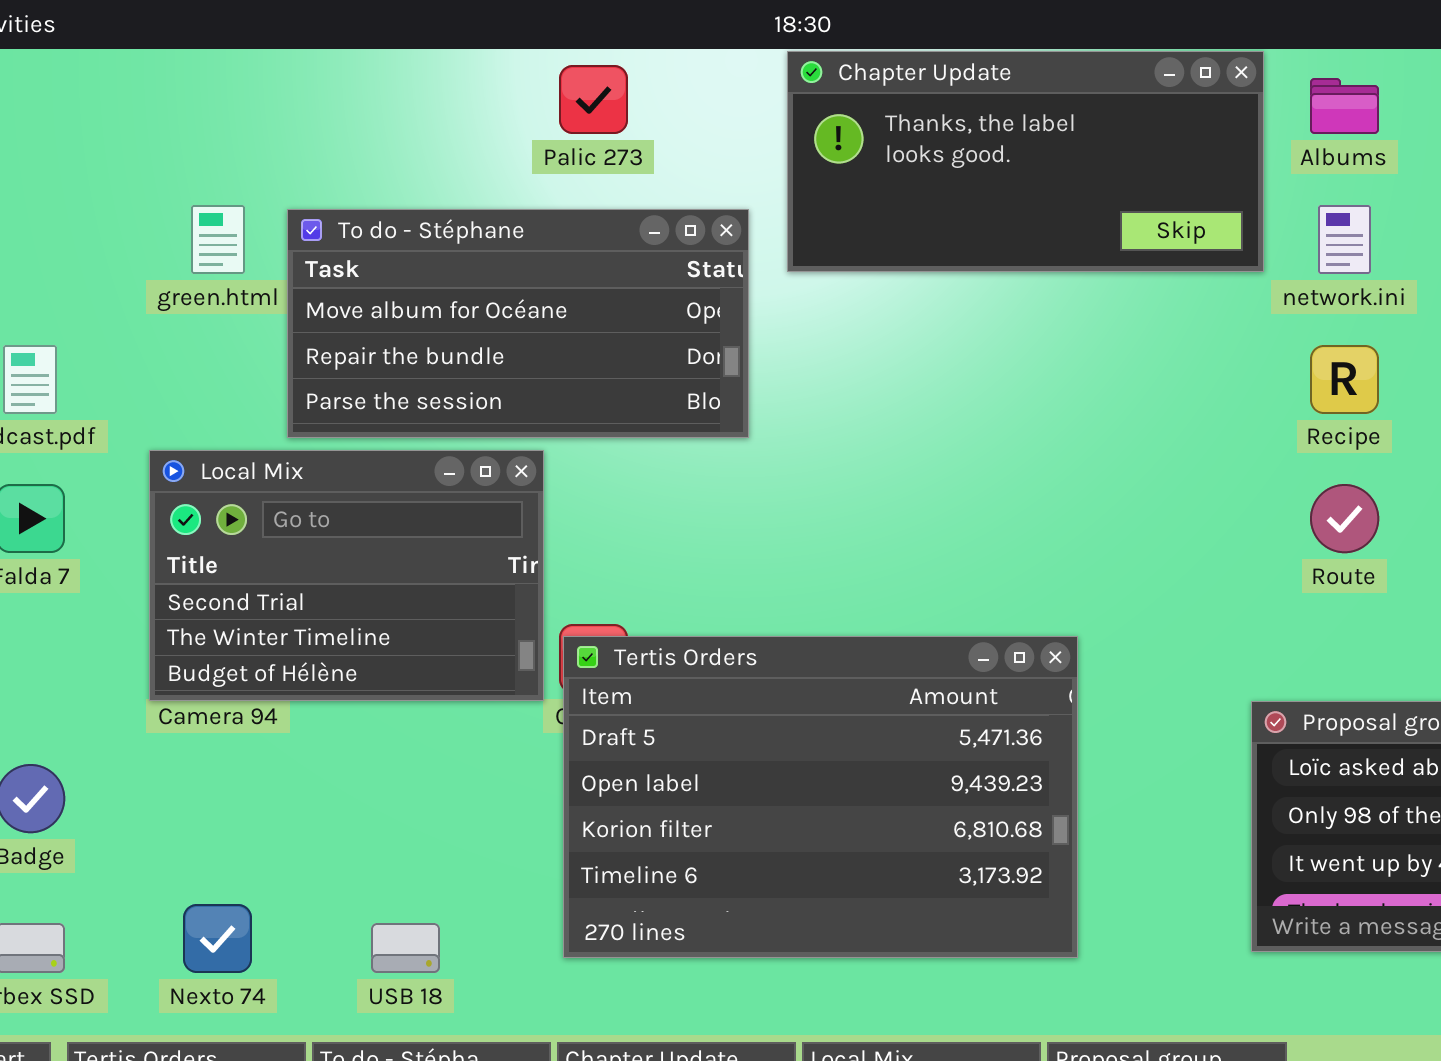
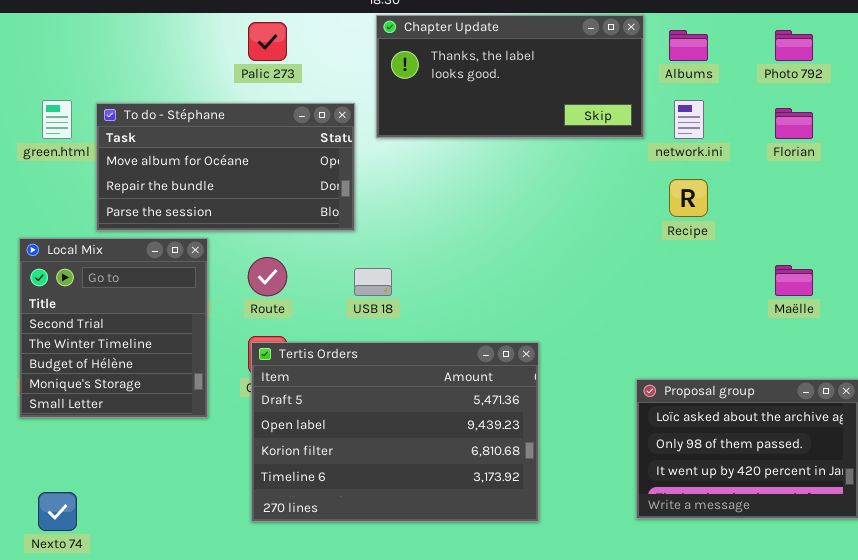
Local Mix: [149,450,544,701] -> [19,238,208,418], resized
Route: [1310,484,1379,553] -> [248,257,287,296], moved
USB 18: [371,923,440,973] -> [354,268,392,296], moved

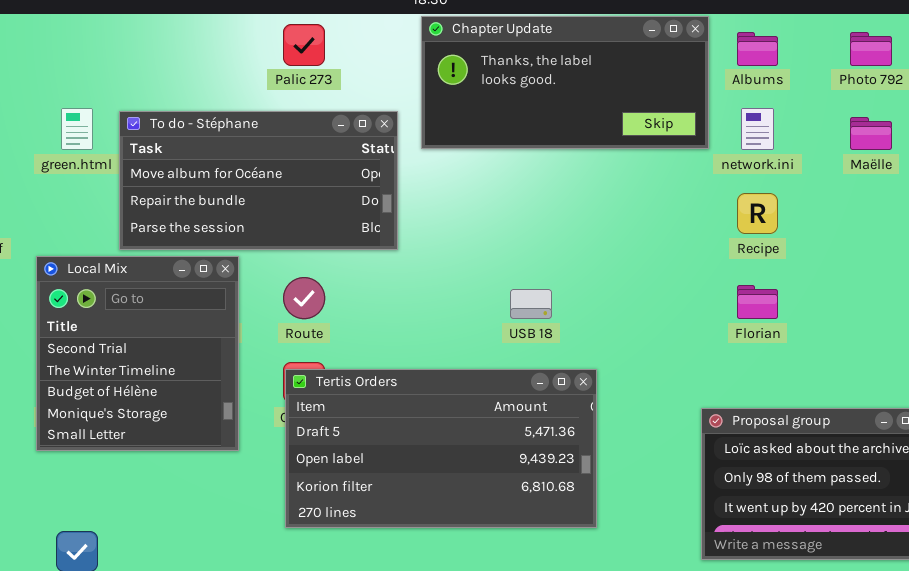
Florian: [775,108,813,139] -> [737,285,778,319], moved
Maëlle: [775,265,813,296] -> [850,117,892,150], moved
USB 18: [354,268,392,296] -> [510,289,552,319], moved
Tertis Orders: [251,342,539,522] -> [285,369,597,528], resized

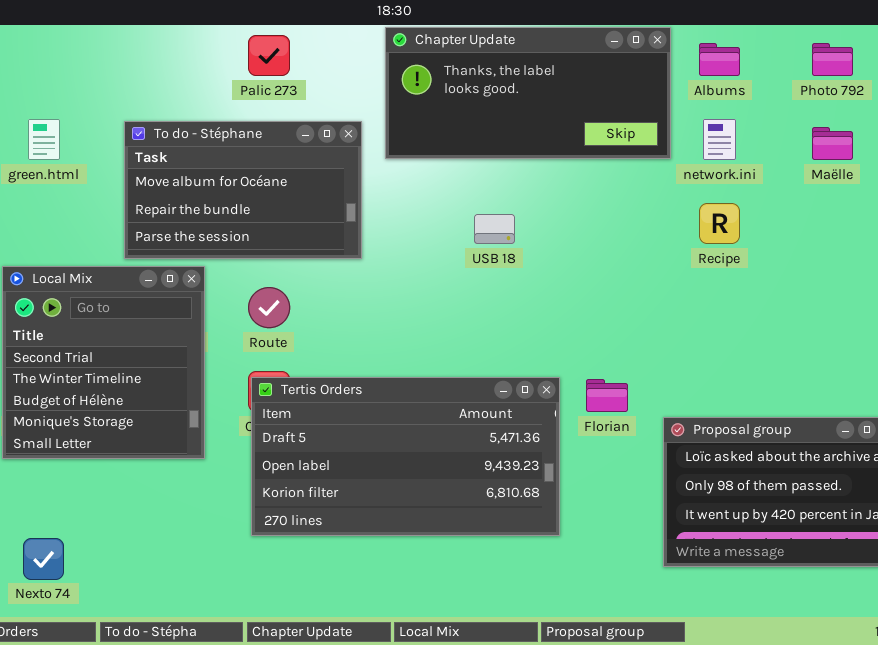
To do - Stéphane: [119,111,398,250] -> [124,121,362,259], resized
Florian: [737,285,778,319] -> [586,379,628,412], moved
USB 18: [510,289,552,319] -> [474,214,515,244], moved

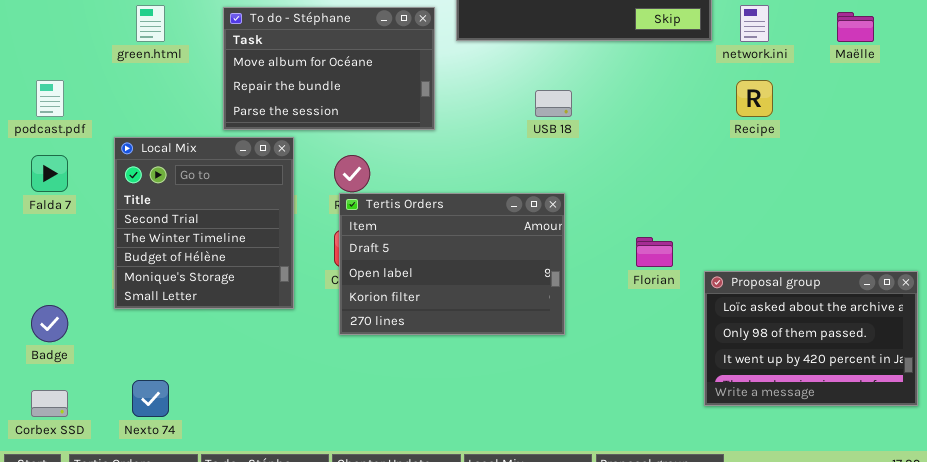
Tertis Orders: [251,377,560,536] -> [339,193,565,335], moved, resized

